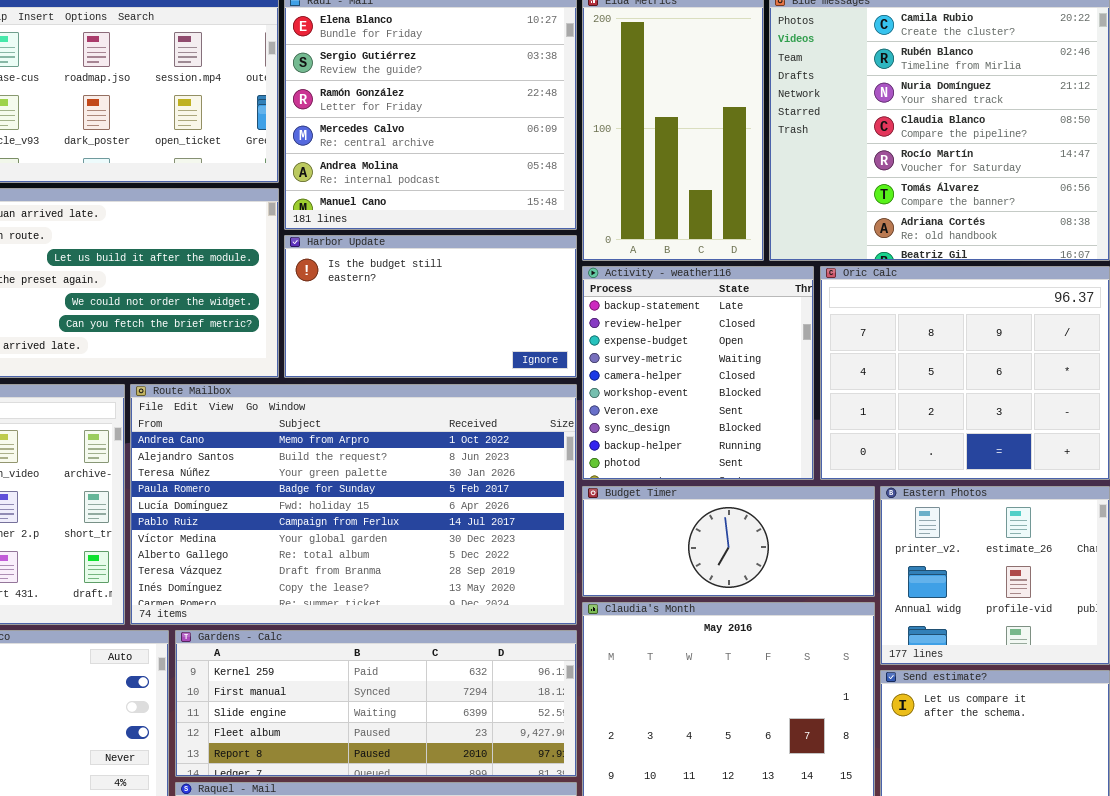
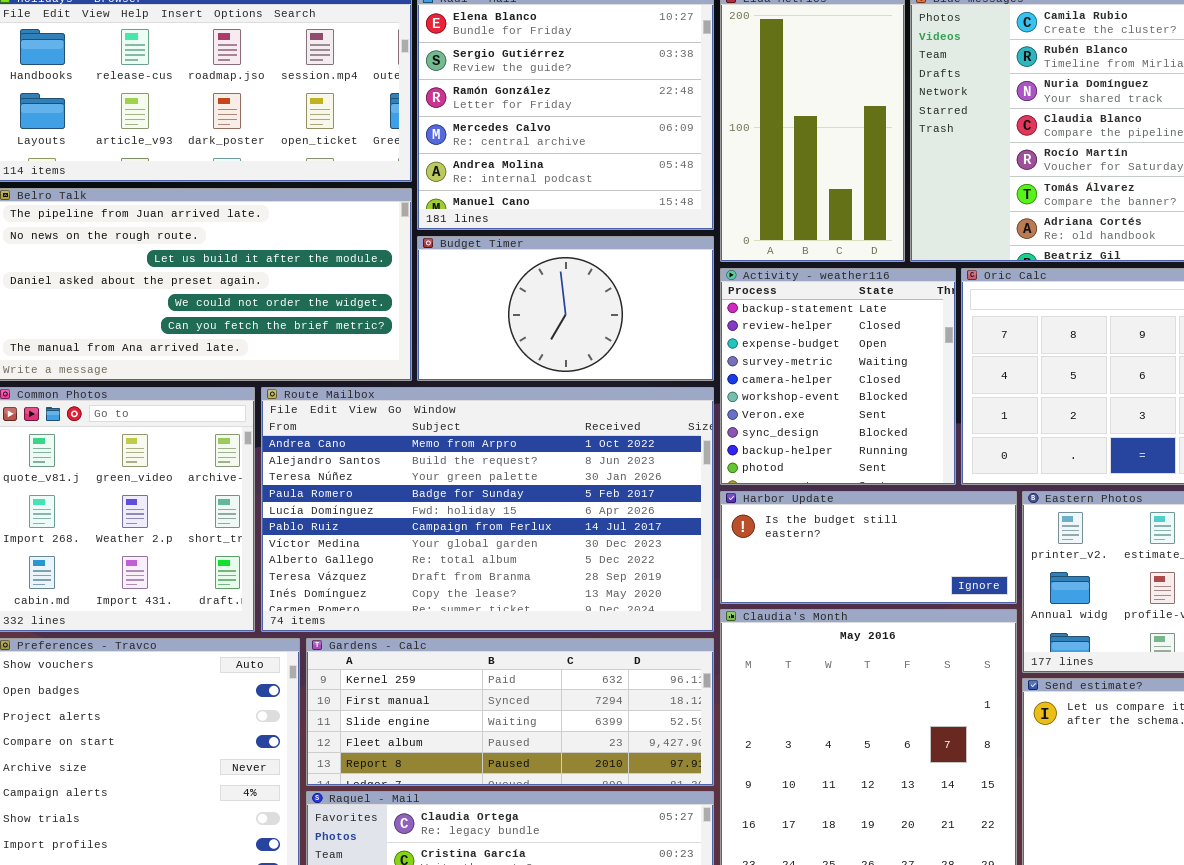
Harbor Update: [284,235,577,378] -> [720,491,1017,604], moved, resized
Budget Timer: [582,486,875,597] -> [417,236,714,381], moved, resized

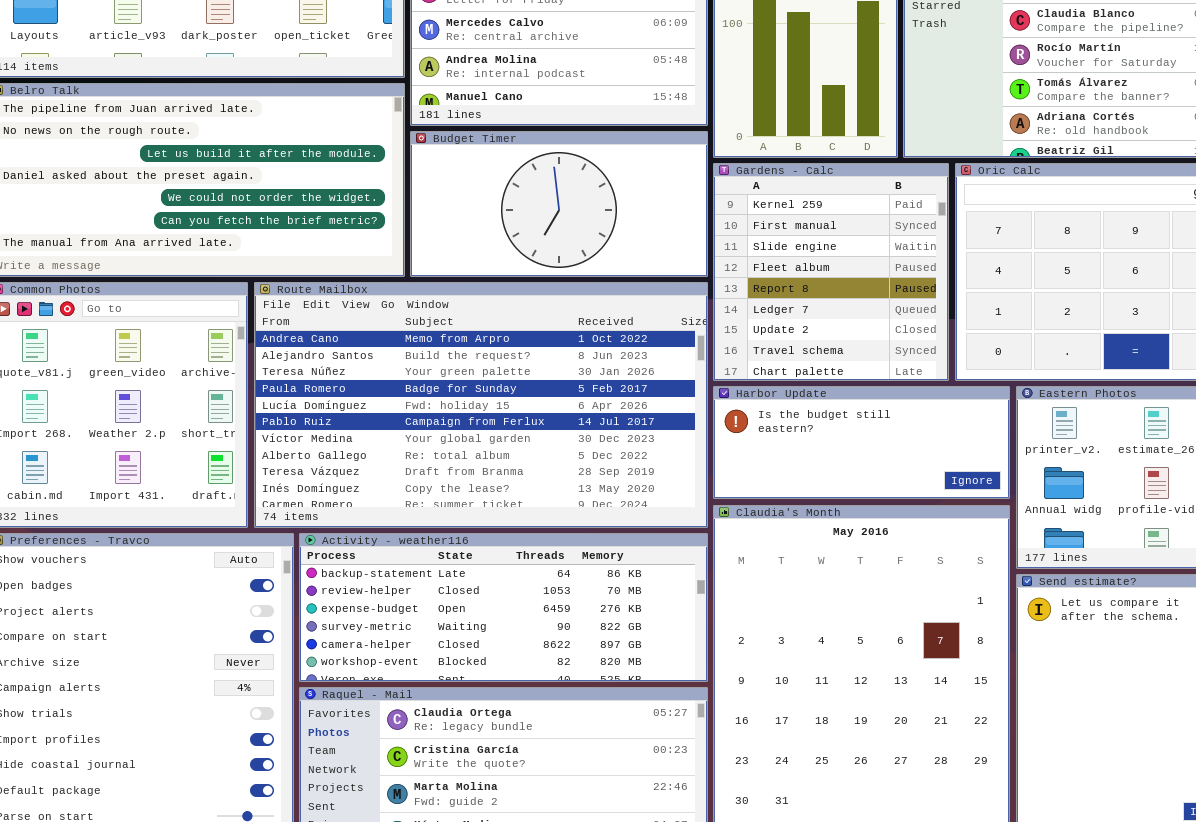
Activity - weather116: [720,268,956,485] -> [299,533,708,682], moved, resized
Gardens - Calc: [306,638,714,786] -> [713,163,949,381], moved, resized

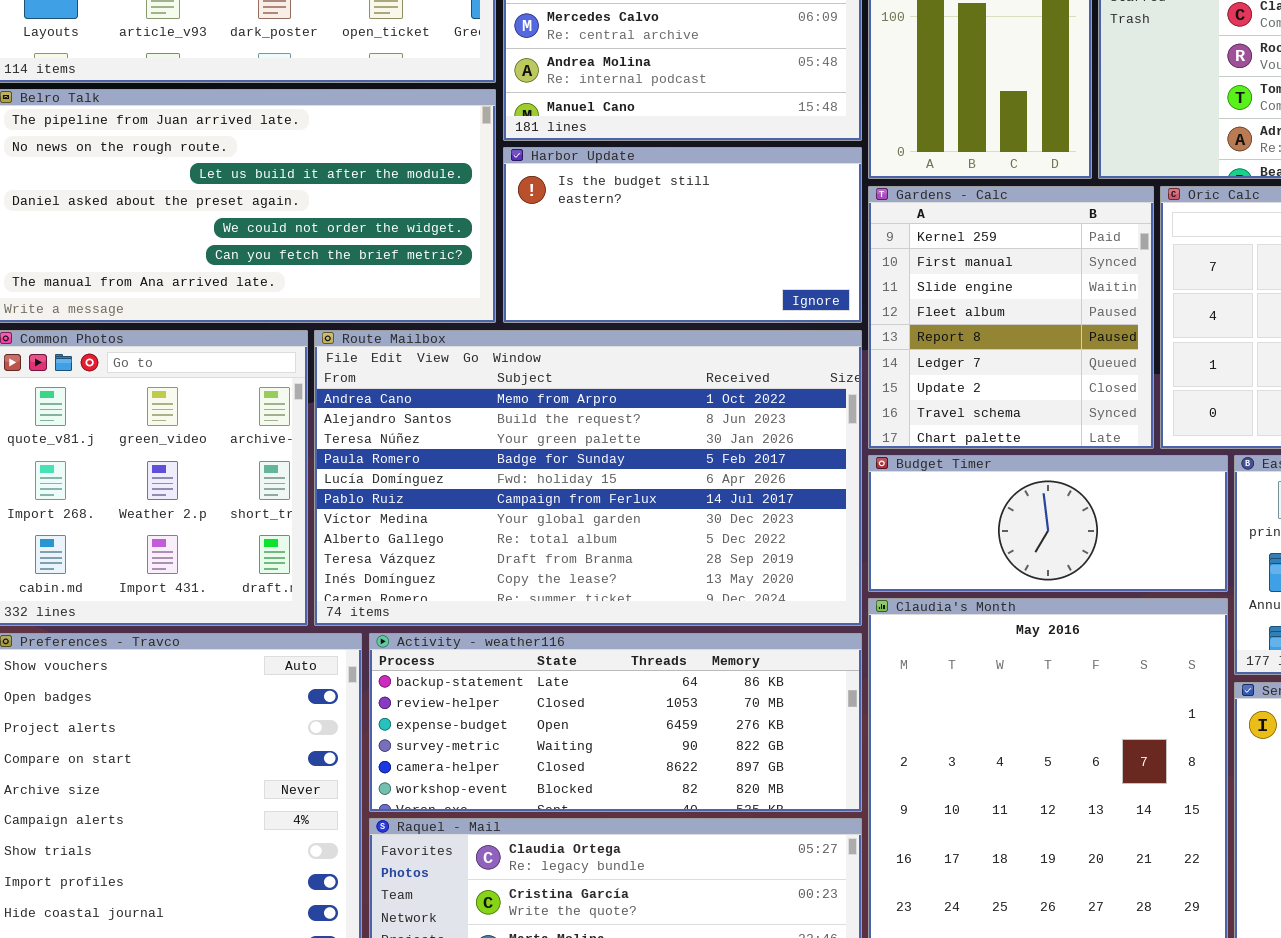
Budget Timer: [410,131,708,277] -> [868,455,1228,592], moved, resized
Harbor Update: [713,386,1010,499] -> [503,147,862,323], moved, resized

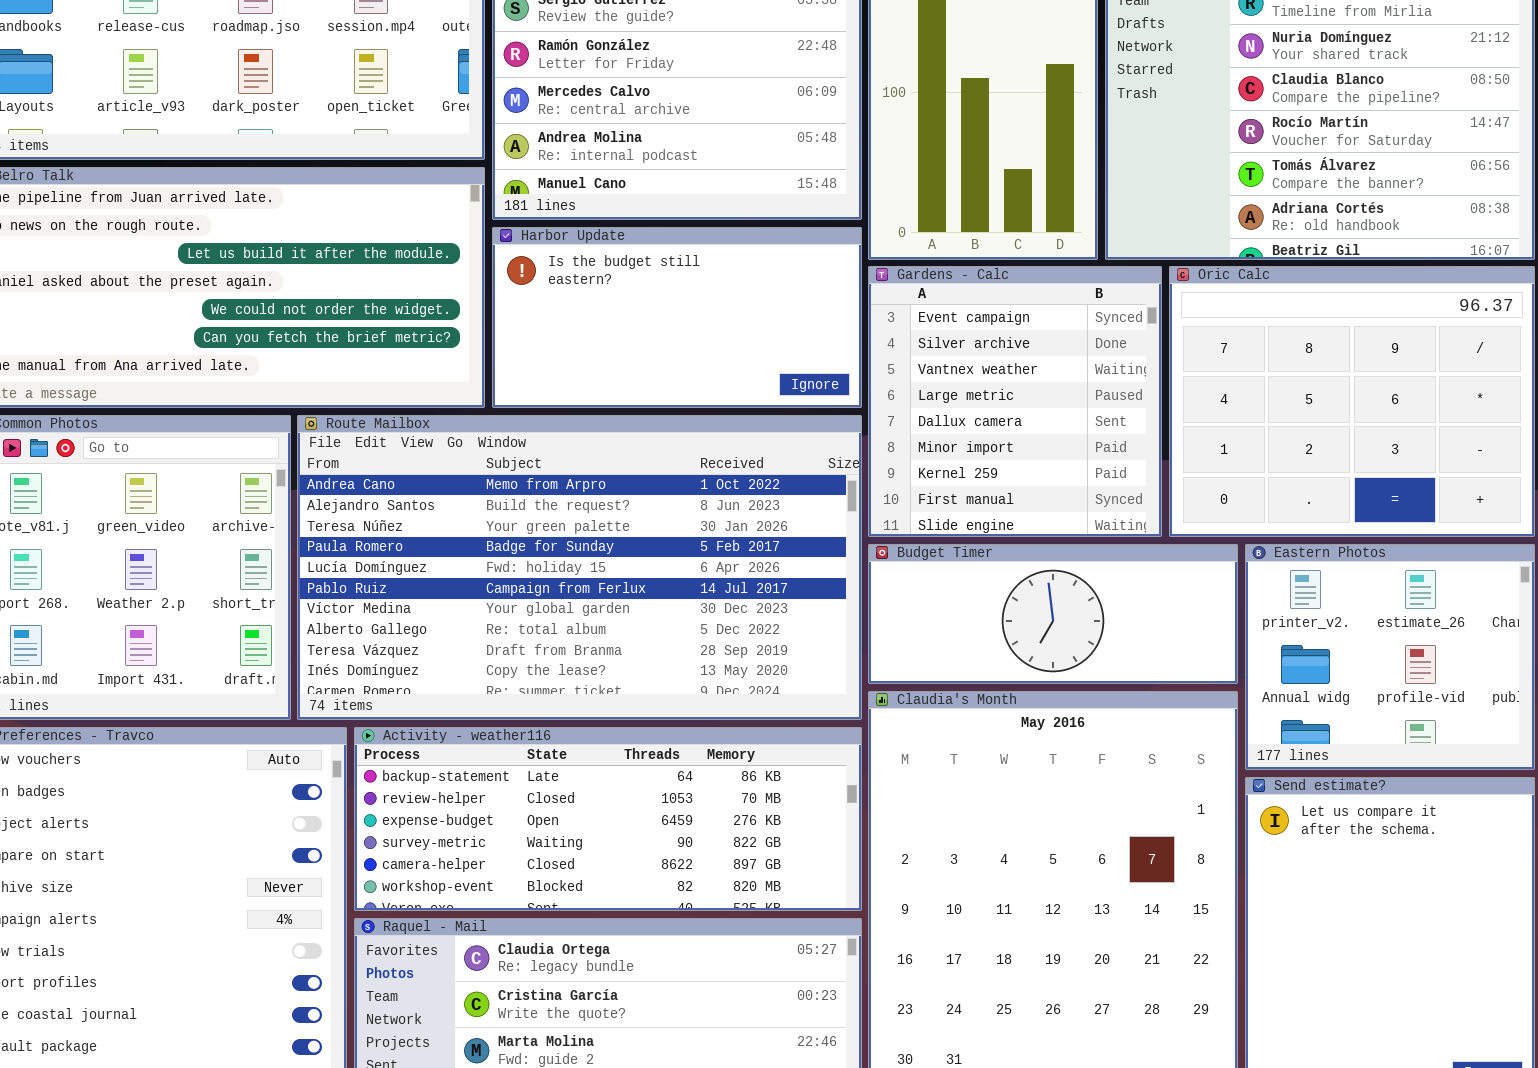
Gardens - Calc: [868,186,1154,449] -> [868,266,1162,537], scrolled up 6 rows

